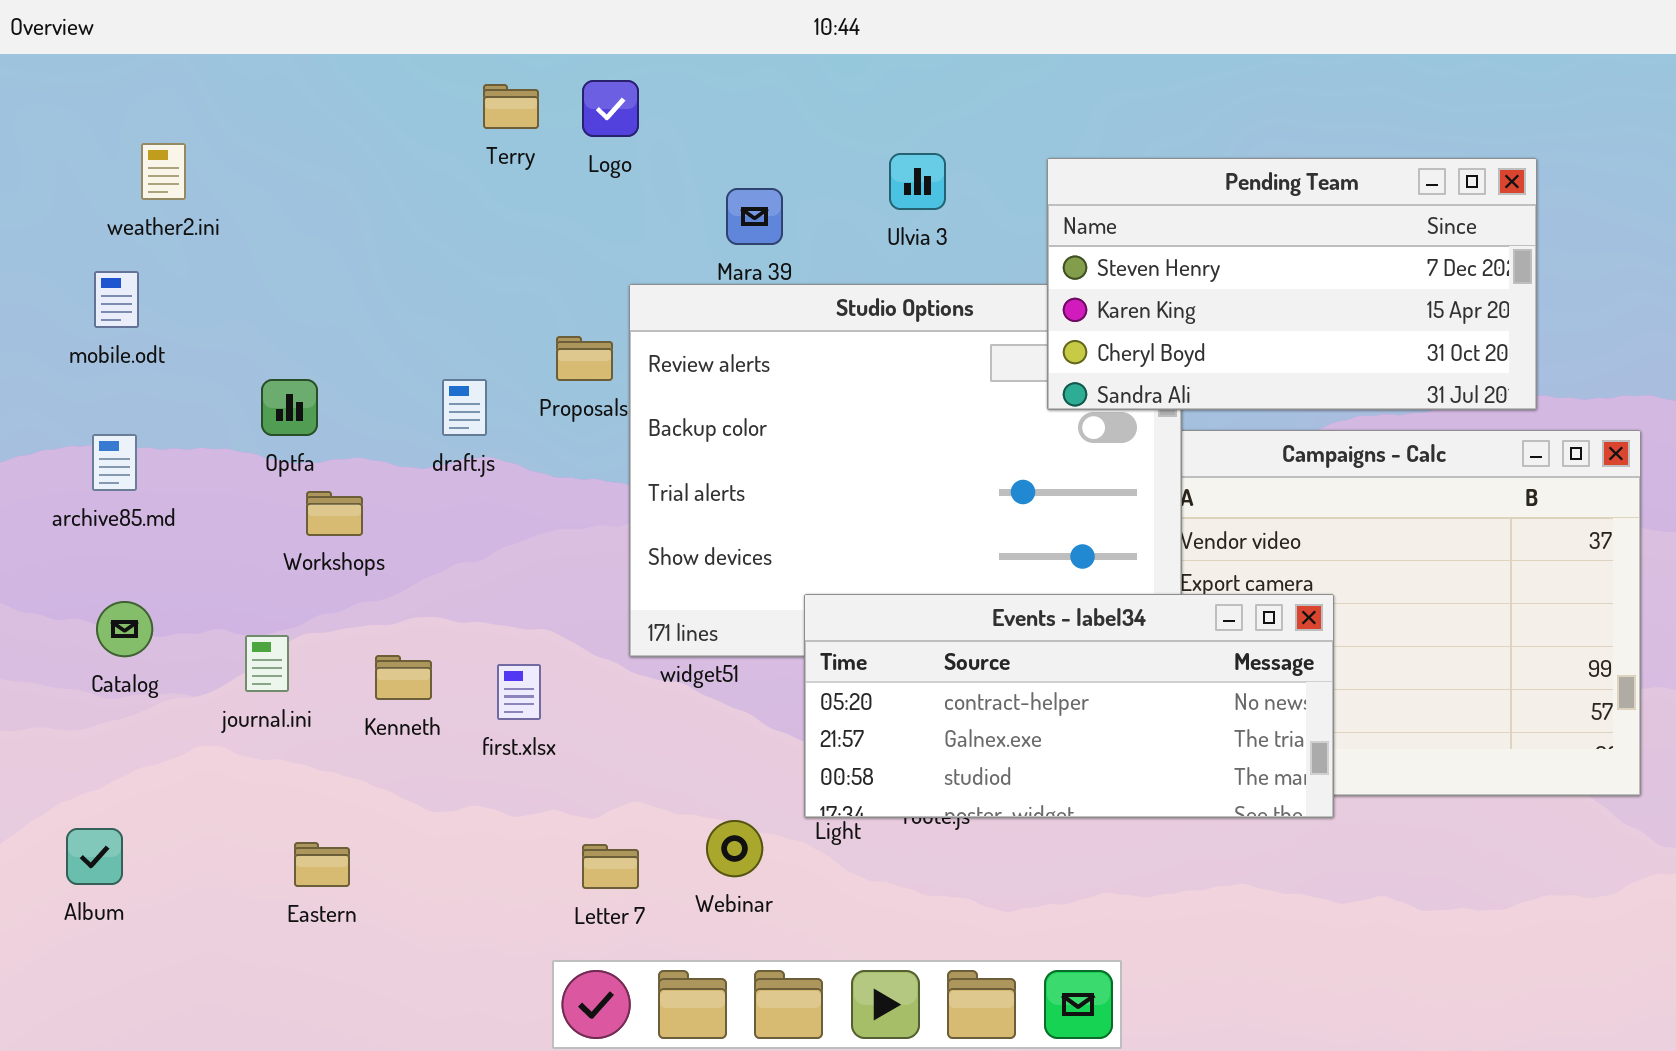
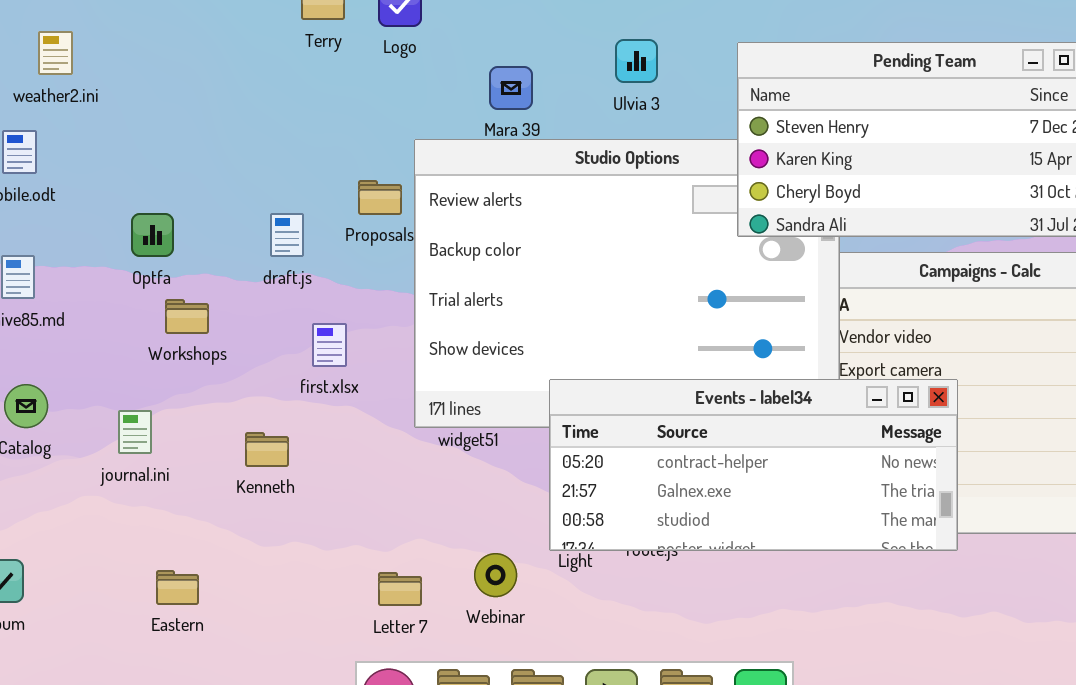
Kenneth: [375,655,432,700] -> [245,432,289,467], moved
first.xlsx: [497,664,541,720] -> [312,323,347,367], moved

